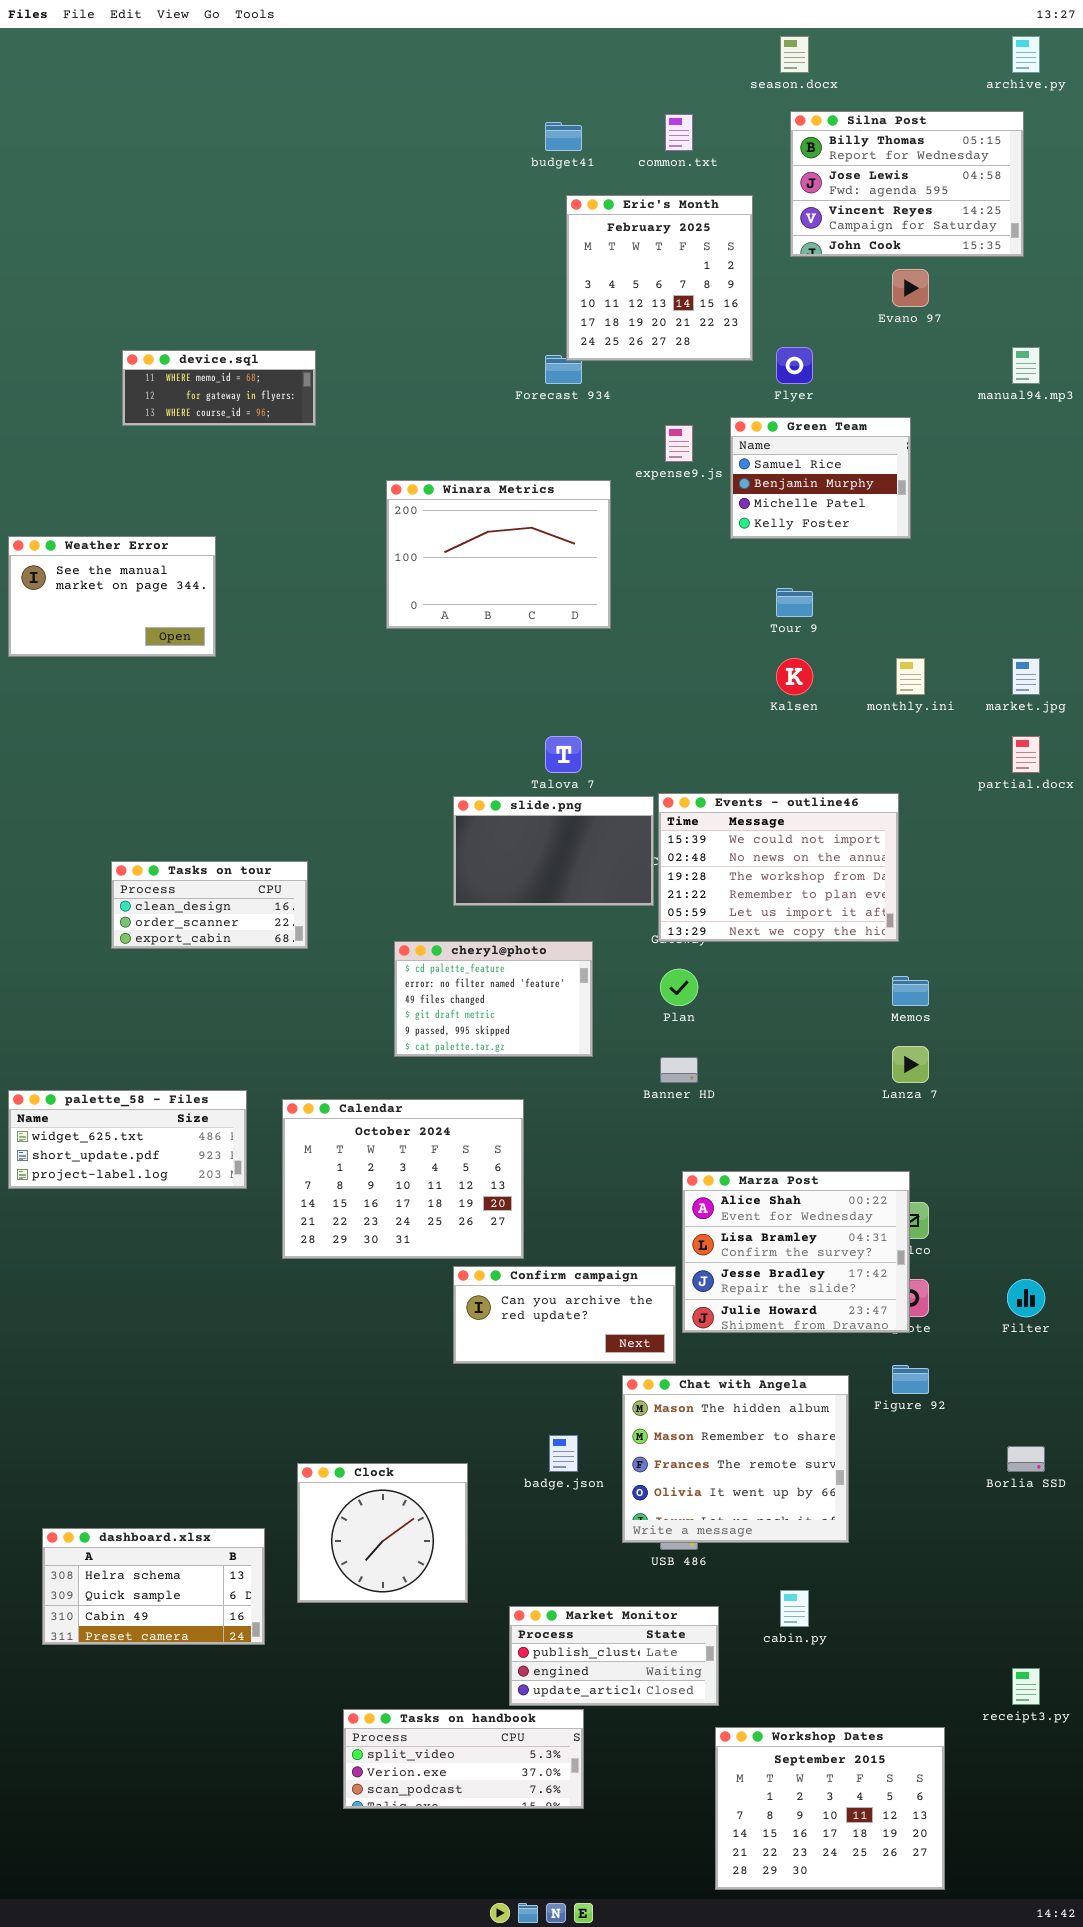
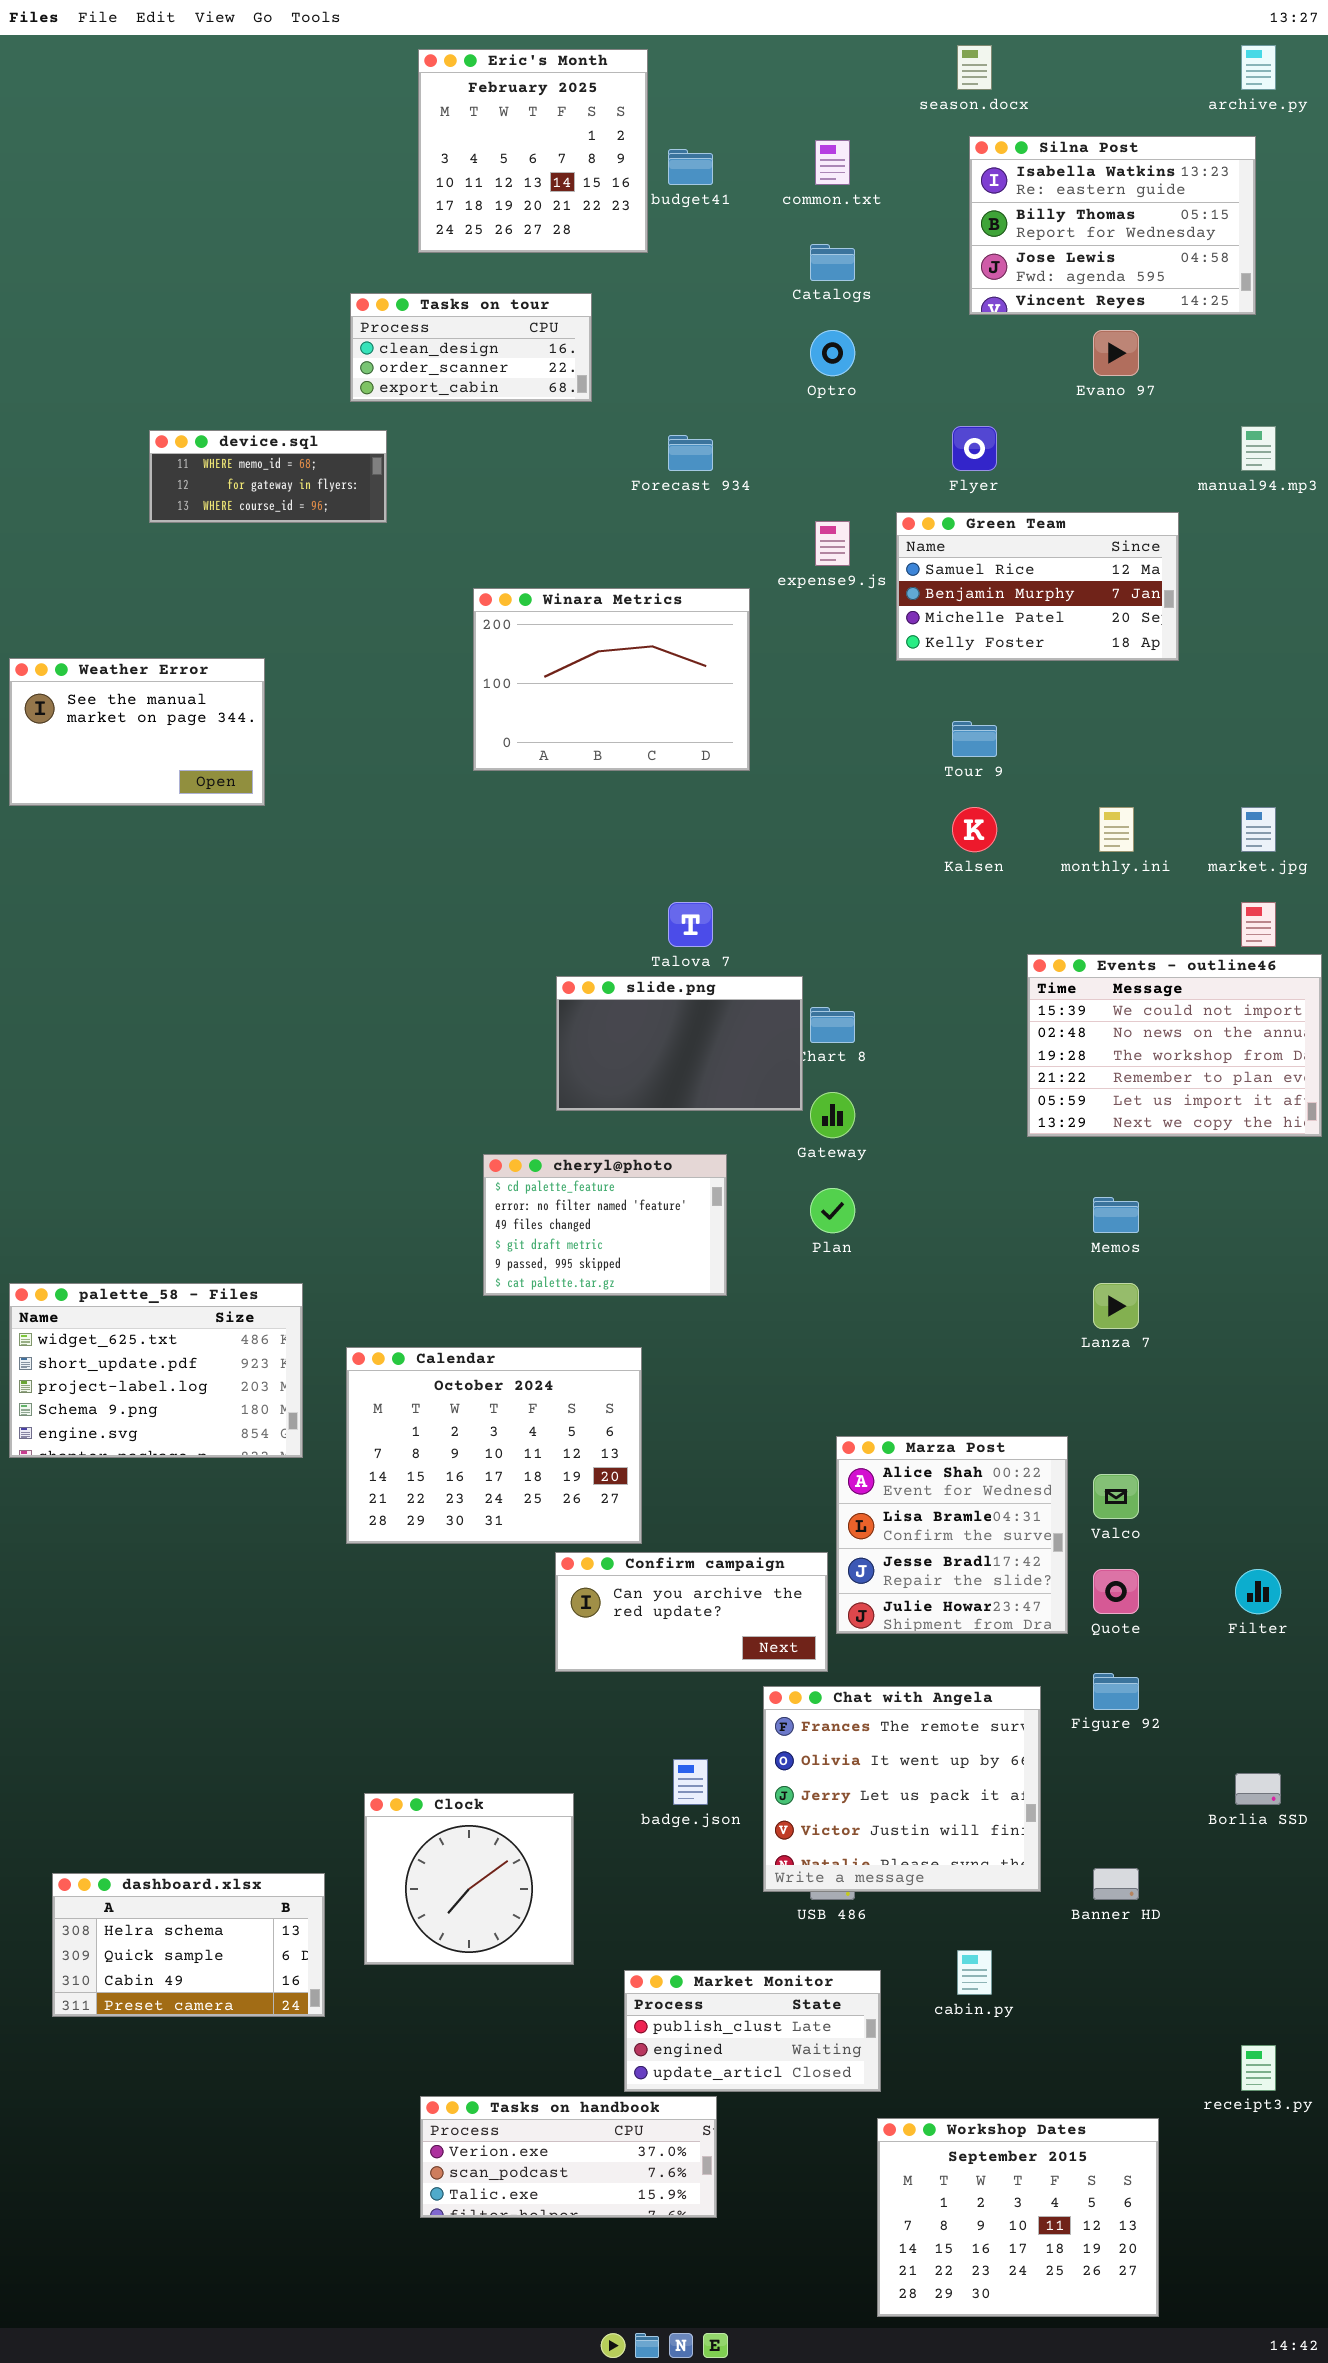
Silna Post: [790,111,1024,257] -> [969,136,1256,315], scrolled up 1 row
Eric's Month: [566,195,753,361] -> [418,49,648,253], moved
Green Team: [730,417,911,539] -> [896,512,1179,661], resized
Events - outline46: [658,793,899,942] -> [1027,954,1322,1137], moved
Tasks on tour: [111,861,308,949] -> [350,293,592,402], moved
Banner HD: [660,1057,698,1083] -> [1093,1868,1139,1900], moved
palette_58 - Files: [8,1090,247,1189] -> [9,1283,303,1458], resized
Marza Post: [682,1171,910,1333] -> [836,1436,1068,1634], resized
Chat with Angela: [622,1375,849,1543] -> [763,1686,1041,1892], scrolled down 2 rows
Tasks on handbook: [343,1709,584,1809] -> [420,2096,717,2218], scrolled down 1 row

